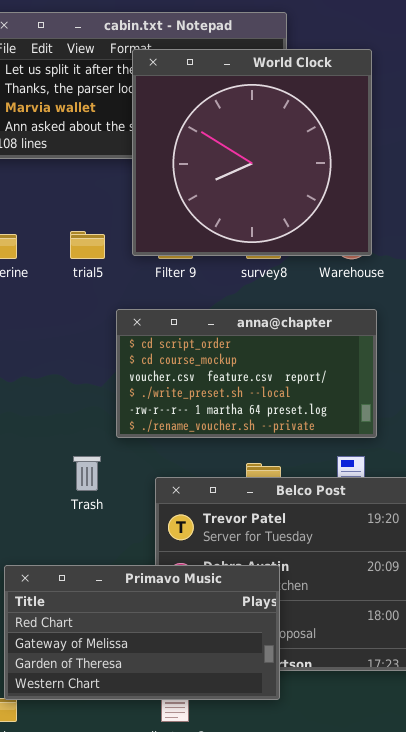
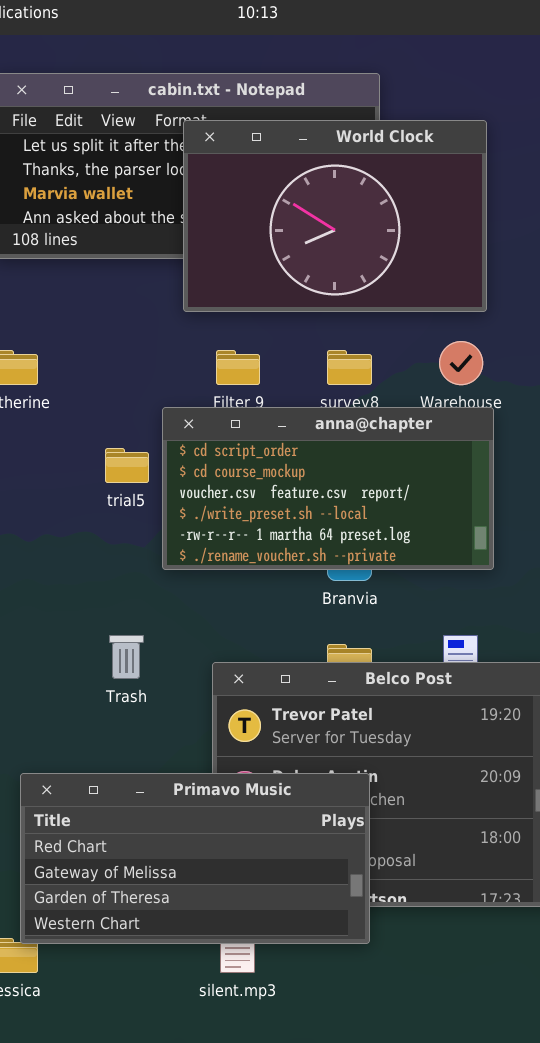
World Clock: [132,49,372,256] -> [183,120,487,312], resized
trial5: [70,231,105,259] -> [105,448,149,483], moved
anna@chapter: [116,309,377,438] -> [162,407,494,570], moved

